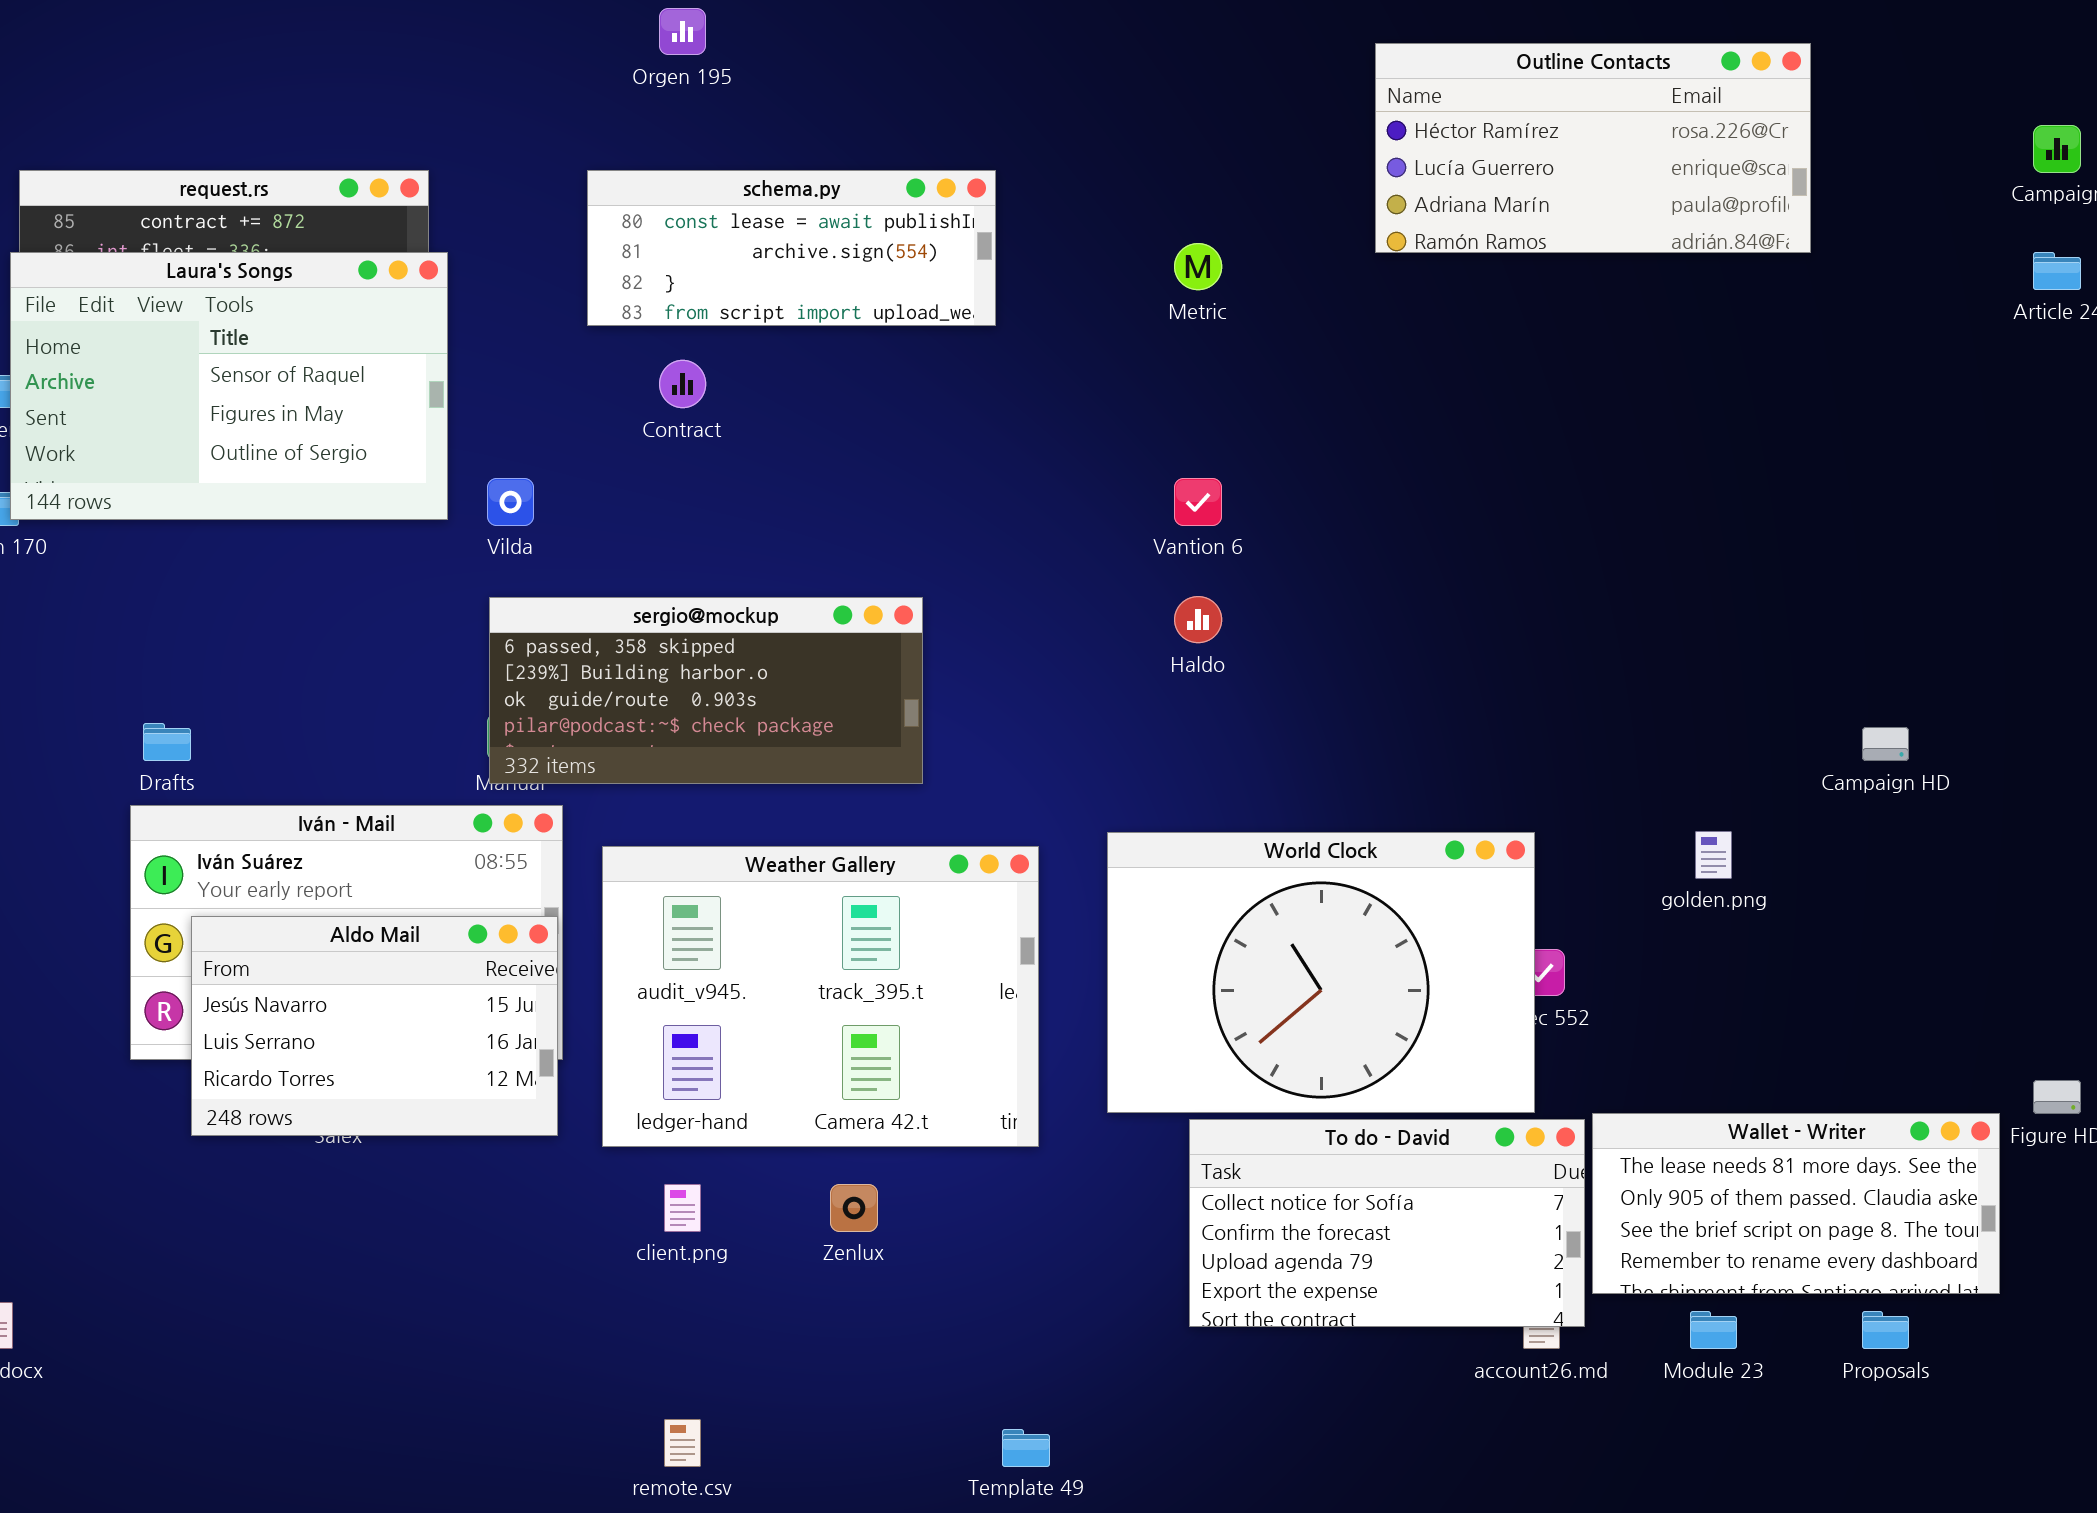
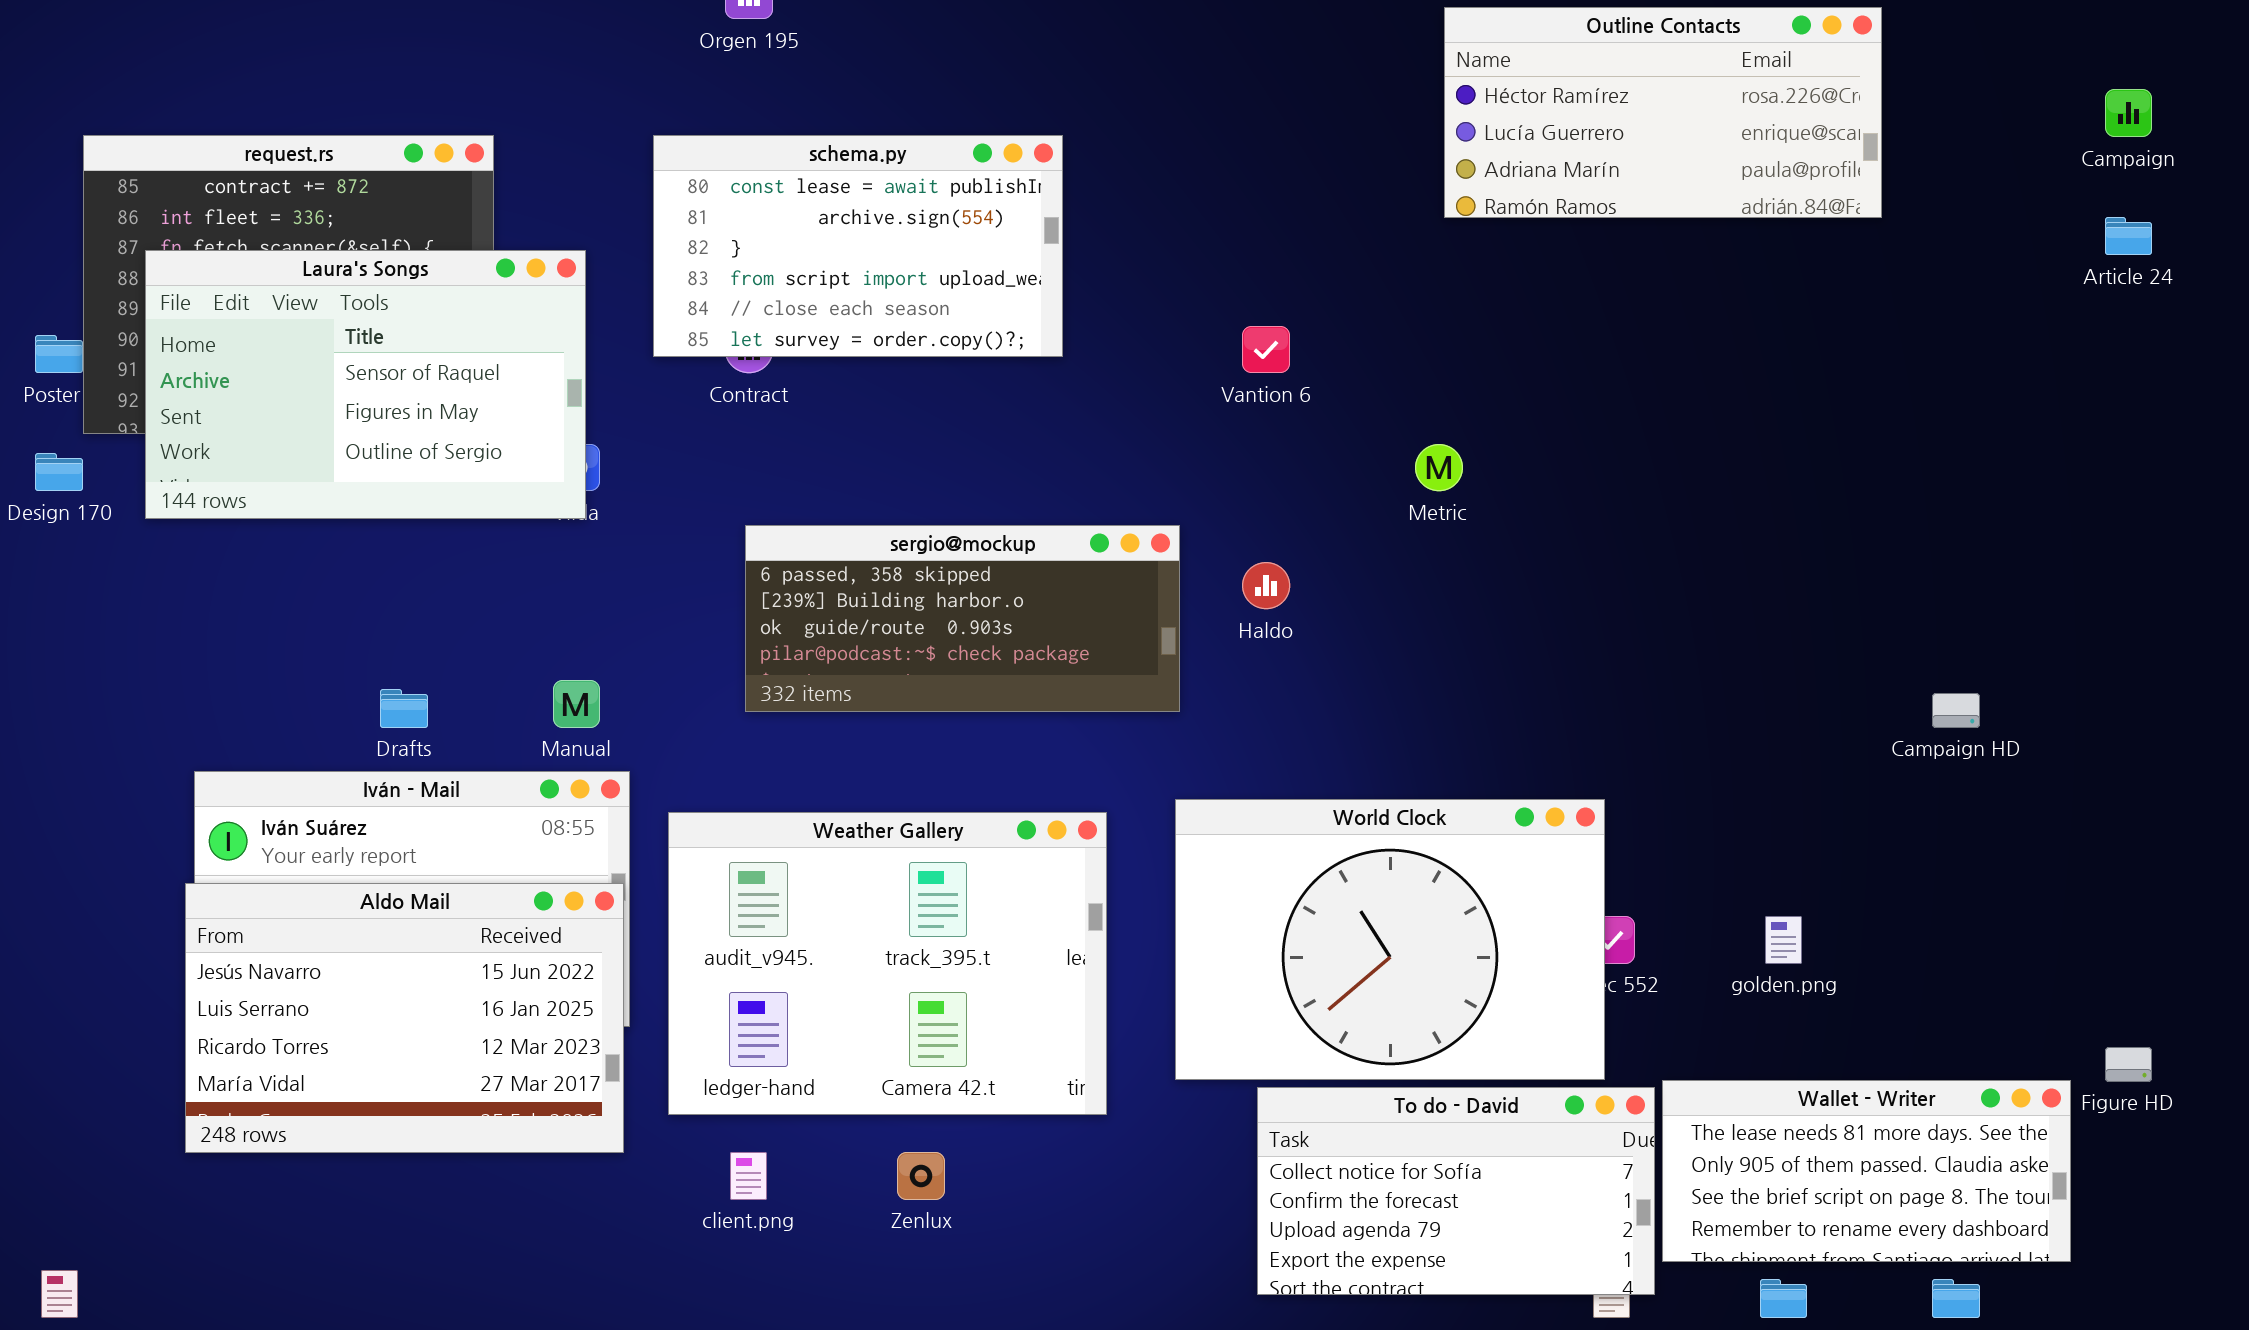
schema.py: [587,170,996,326] -> [653,135,1063,357], resized
Metric: [1174,243,1222,290] -> [1415,444,1463,491], moved
Laura's Songs: [10,252,448,520] -> [145,250,586,519], moved
Vantion 6: [1174,478,1222,526] -> [1242,326,1290,373], moved
sergio@mockup: [489,597,923,784] -> [745,525,1180,712], moved
Drafts: [143,723,191,761] -> [380,689,428,728], moved
golden.png: [1695,831,1732,879] -> [1765,916,1802,964], moved
Aldo Mail: [191,916,558,1136] -> [185,883,624,1153], resized

